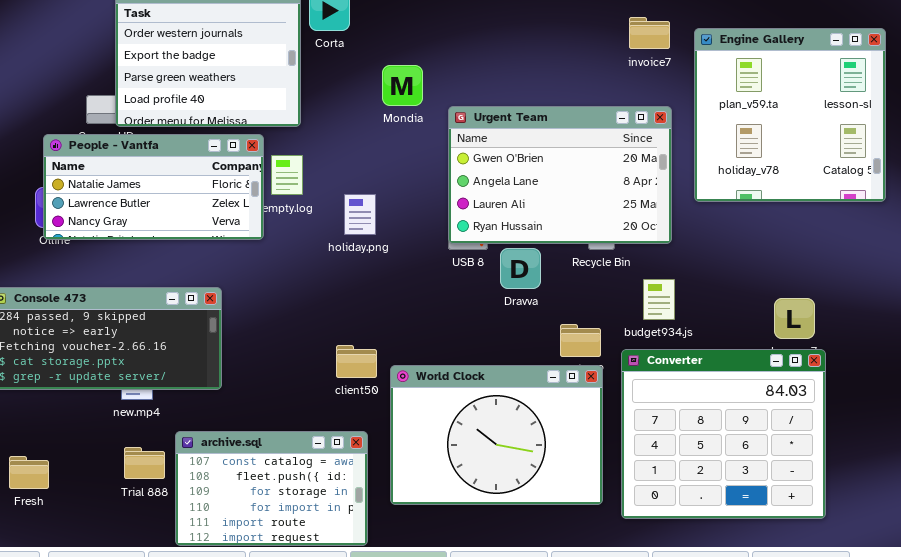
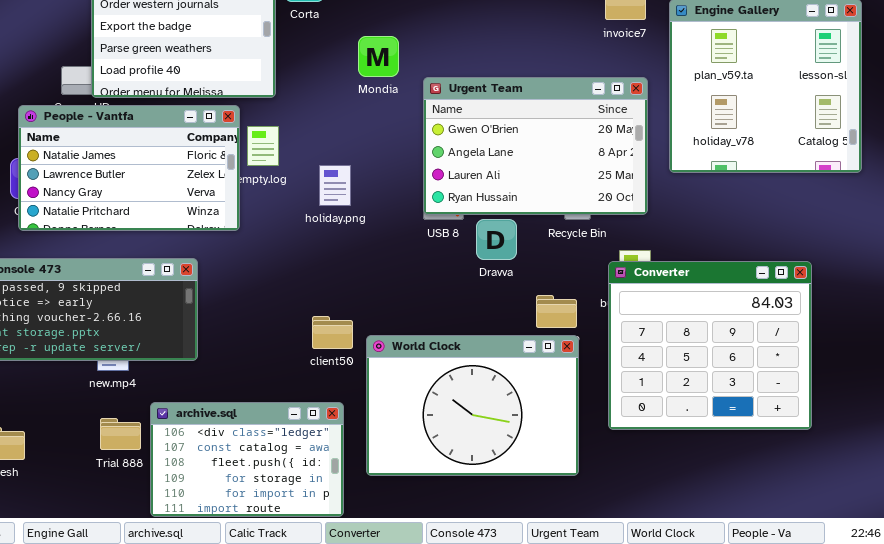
People - Vantfa: [43,134,264,240] -> [18,105,240,231], resized
Converter: [621,349,826,519] -> [608,261,812,430], moved
archive.sql: [175,431,368,546] -> [150,402,344,517], scrolled up 1 row

